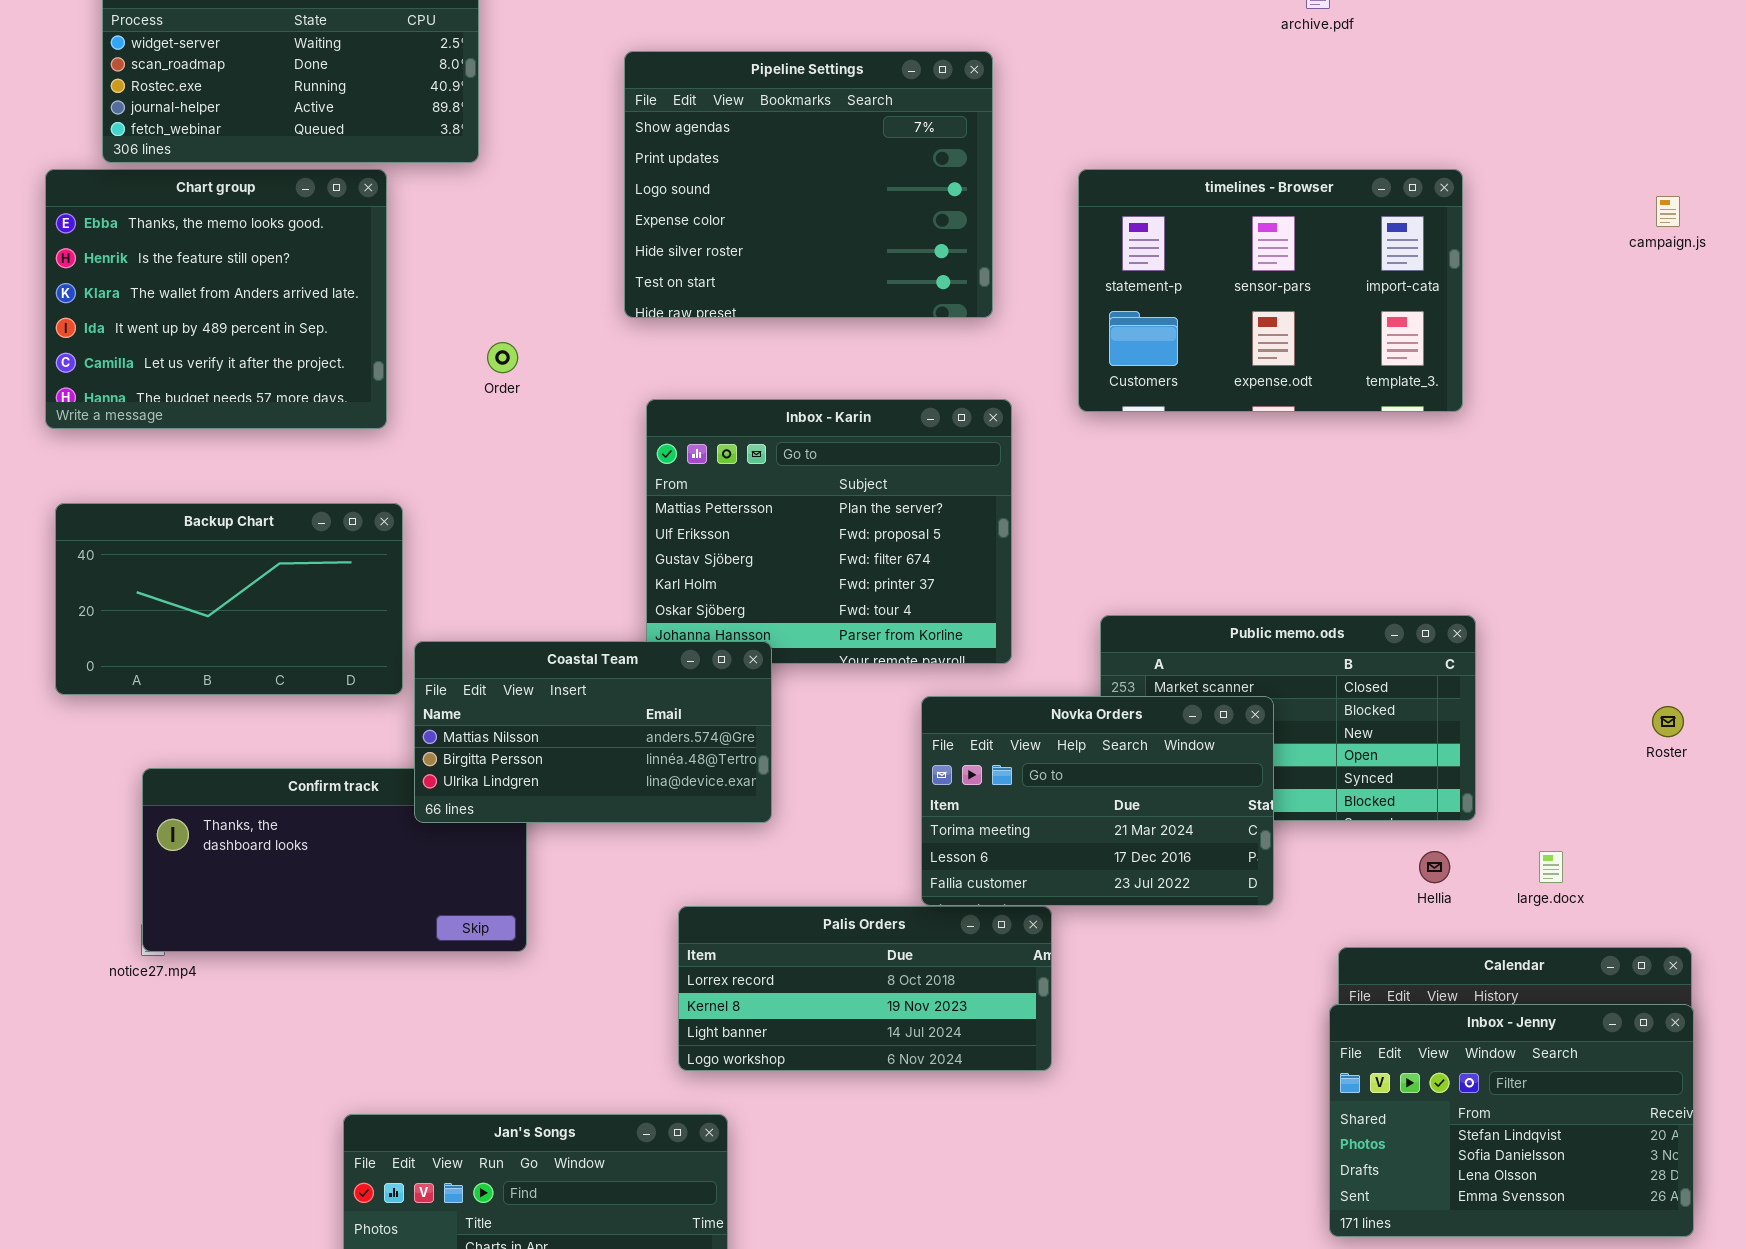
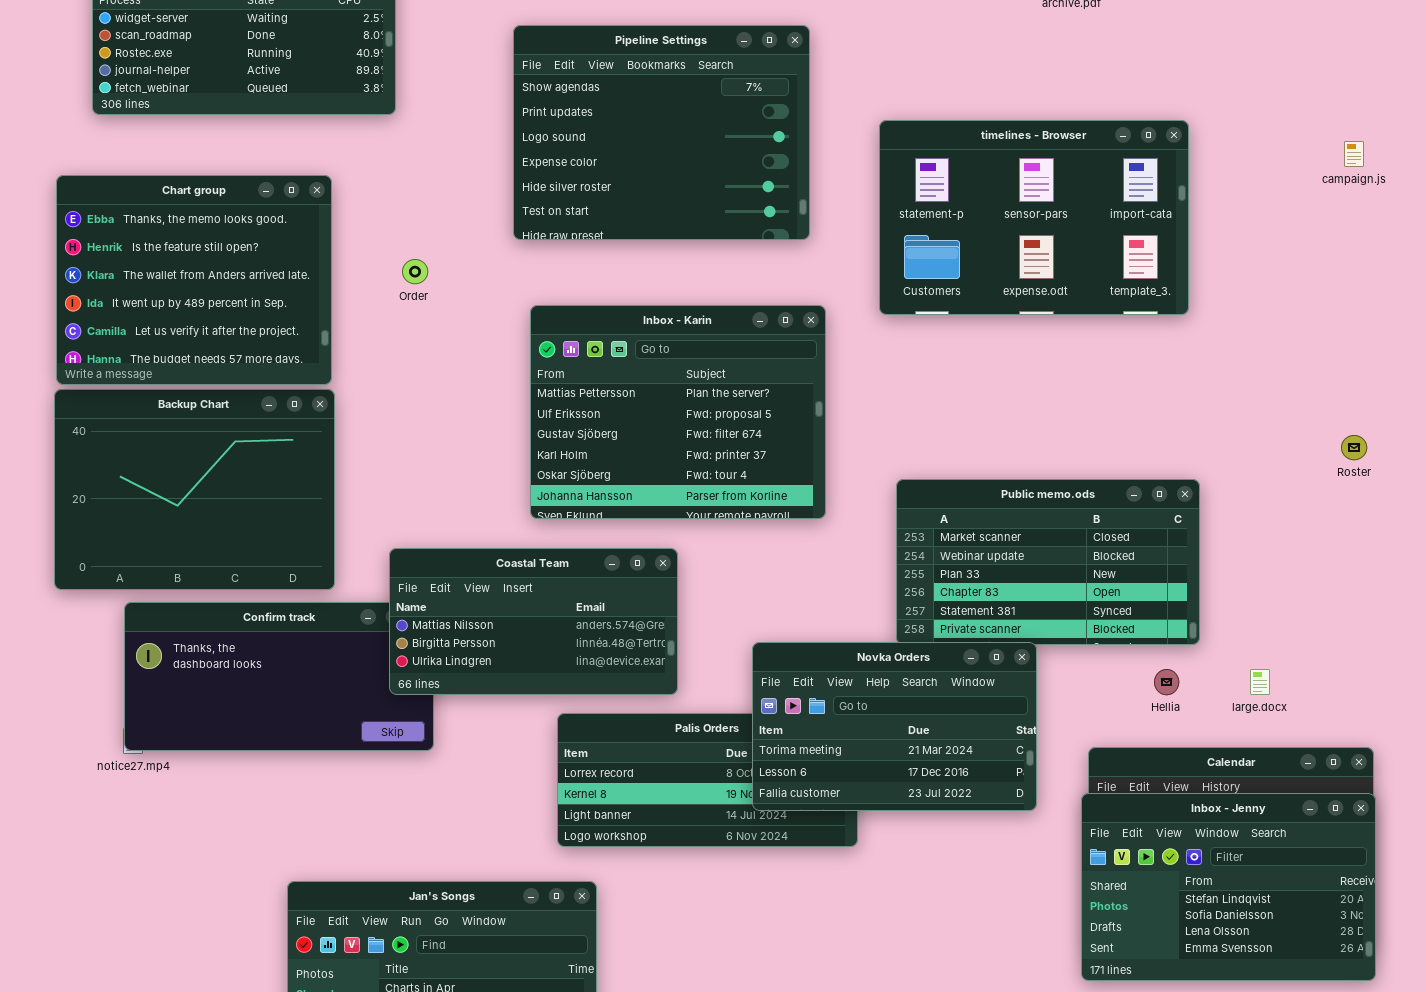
Chart group: [45,169,387,429] -> [56,175,332,385], moved
Backup Chart: [55,503,403,695] -> [54,389,335,590], resized
Coastal Team: [414,641,772,823] -> [389,548,678,695], moved
Novka Orders: [921,696,1274,906] -> [752,642,1037,811], moved
Roster: [1652,706,1684,737] -> [1341,435,1367,460], moved

